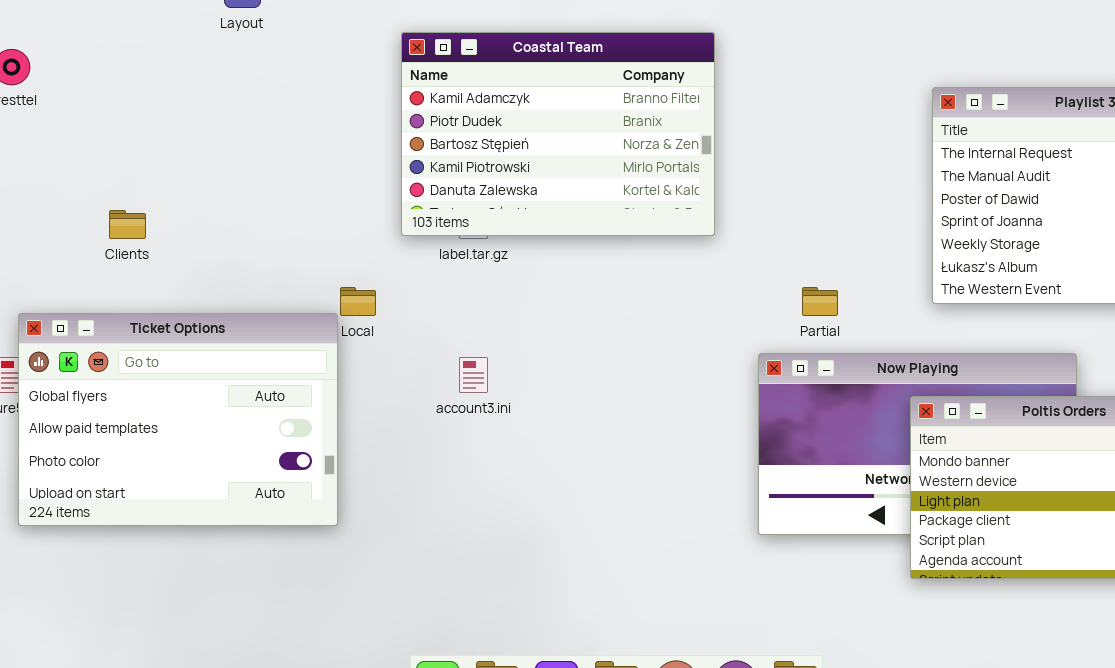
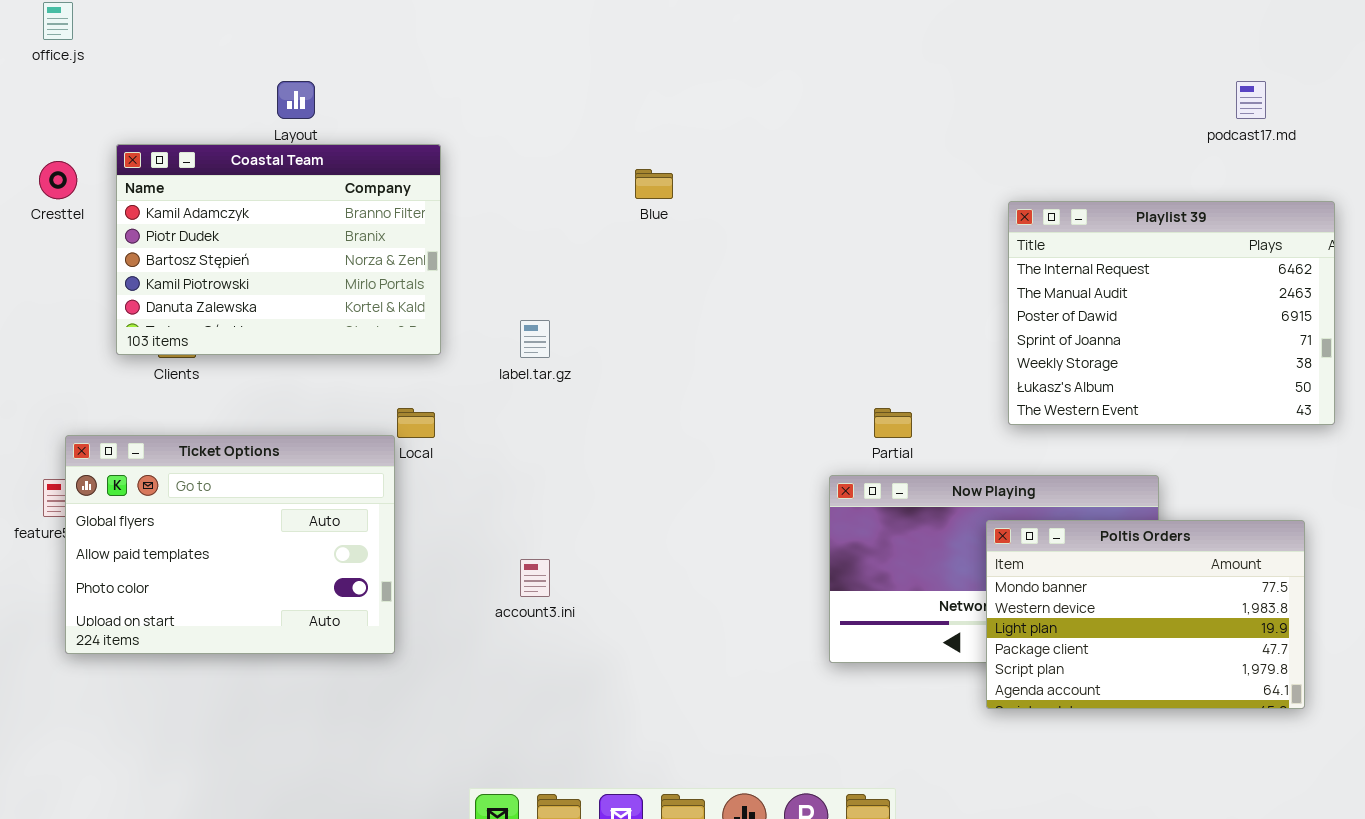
Coastal Team: [401,32,715,236] -> [116,144,441,355], moved
account3.ini: [459,357,488,393] -> [520,559,550,597], moved

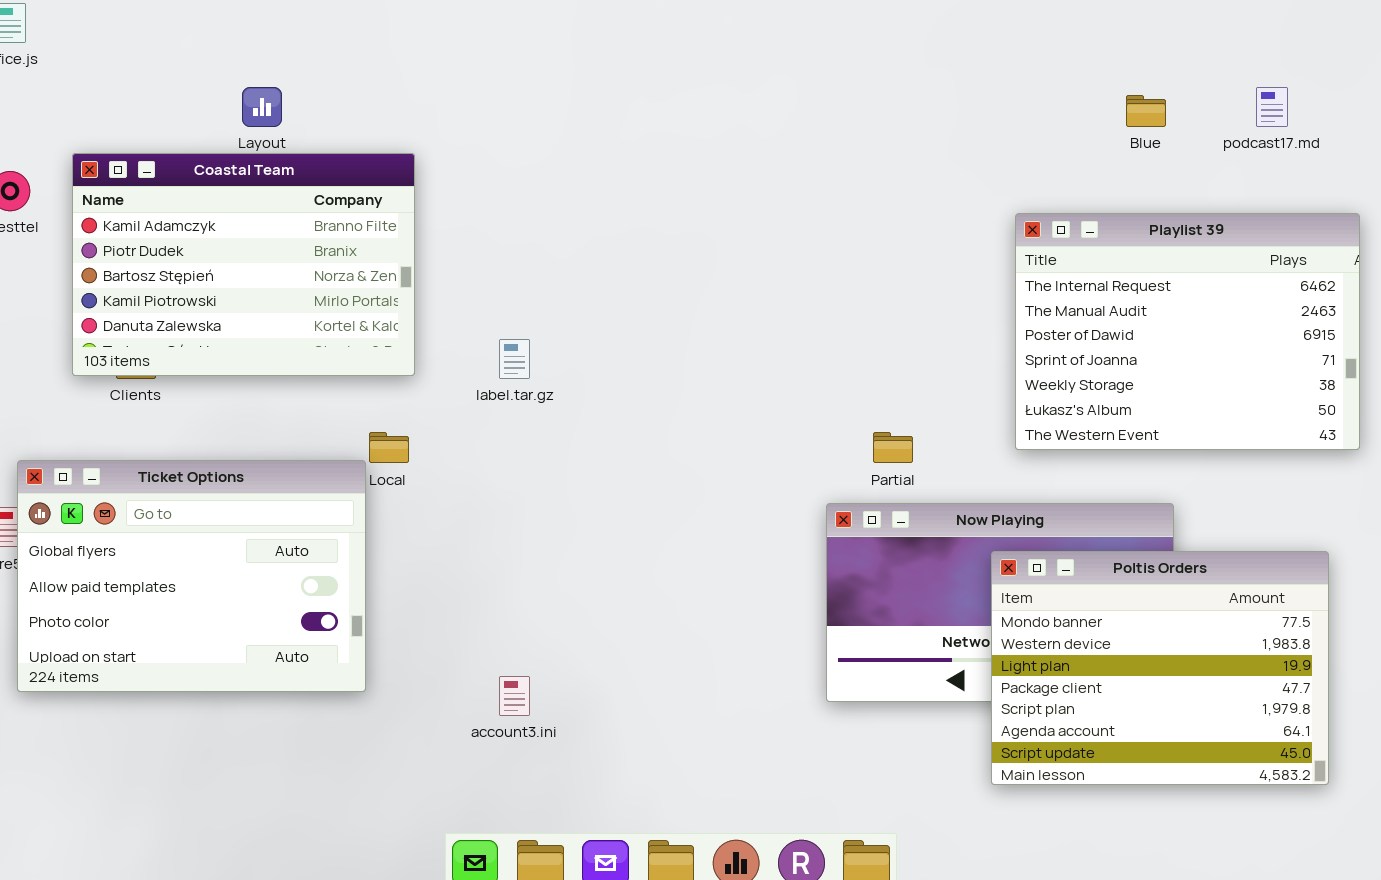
Blue: [635,169,673,199] -> [1126,95,1166,127], moved
Poltis Orders: [986,520,1305,709] -> [991,551,1329,785], resized
account3.ini: [520,559,550,597] -> [499,676,530,716], moved

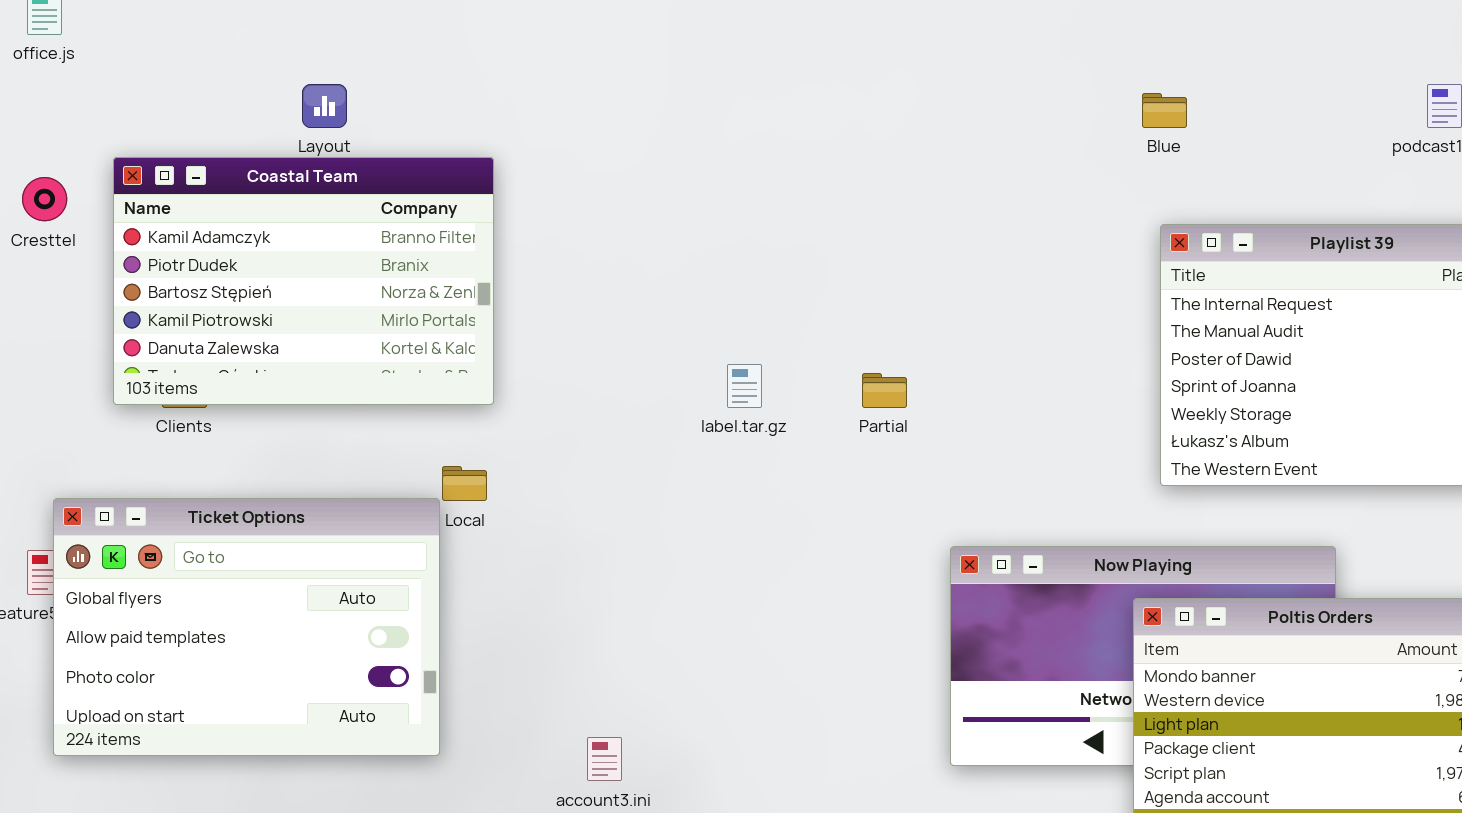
Blue: [1126,95,1166,127] -> [1142,93,1187,128], moved
label.tar.gz: [499,339,530,379] -> [727,364,762,408], moved
Partial: [873,432,913,463] -> [862,373,907,408], moved

